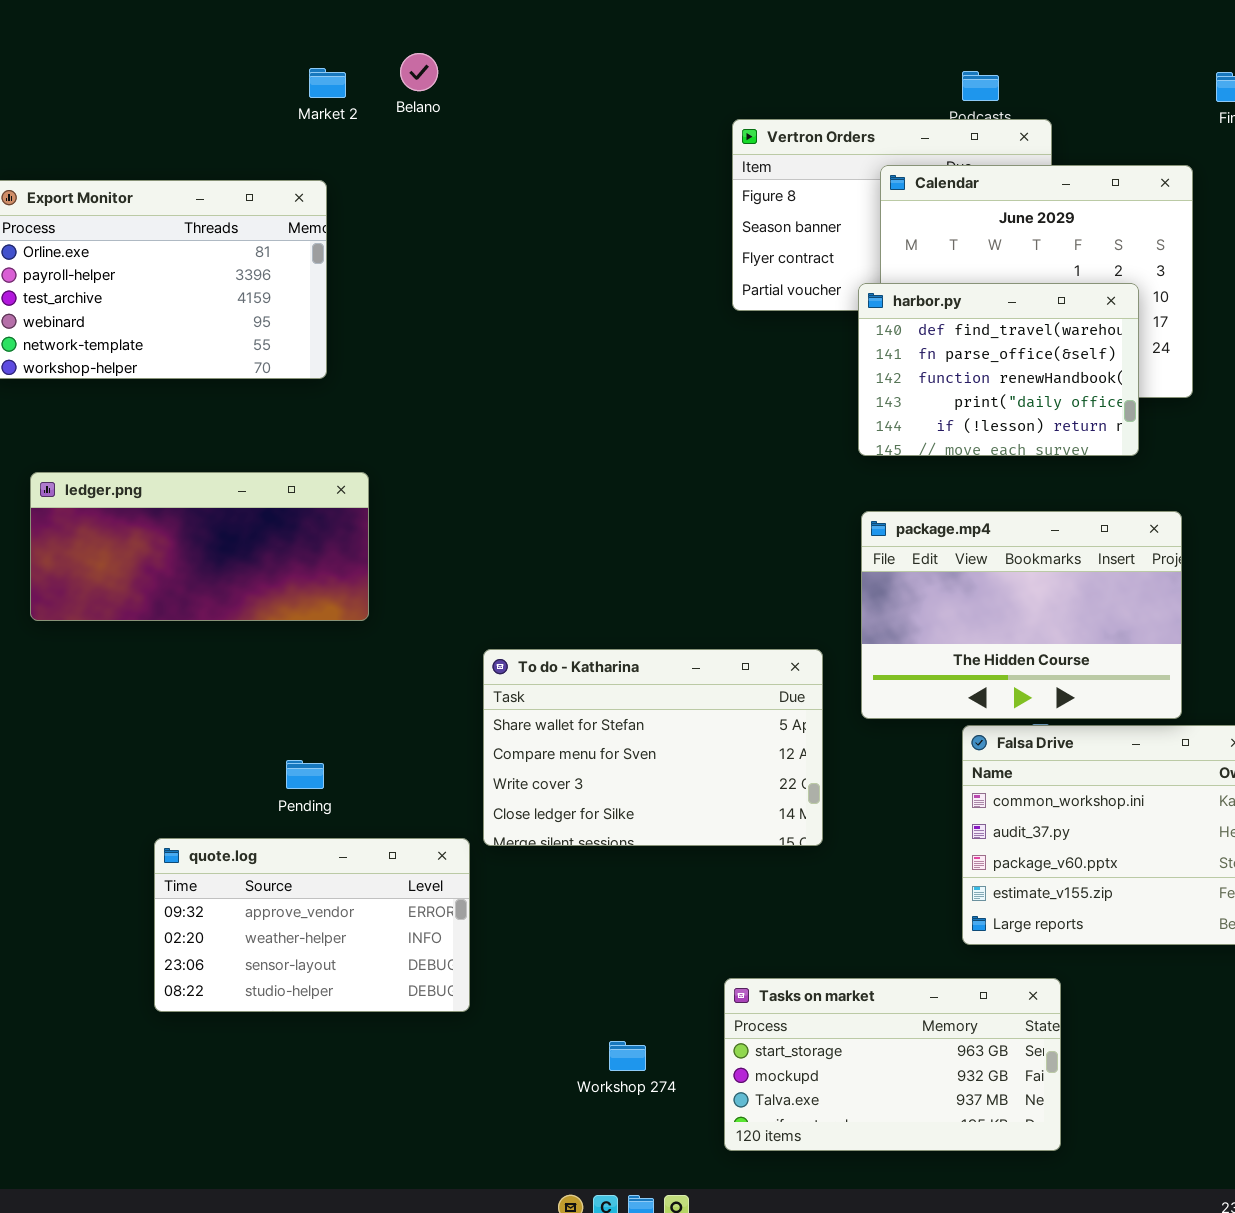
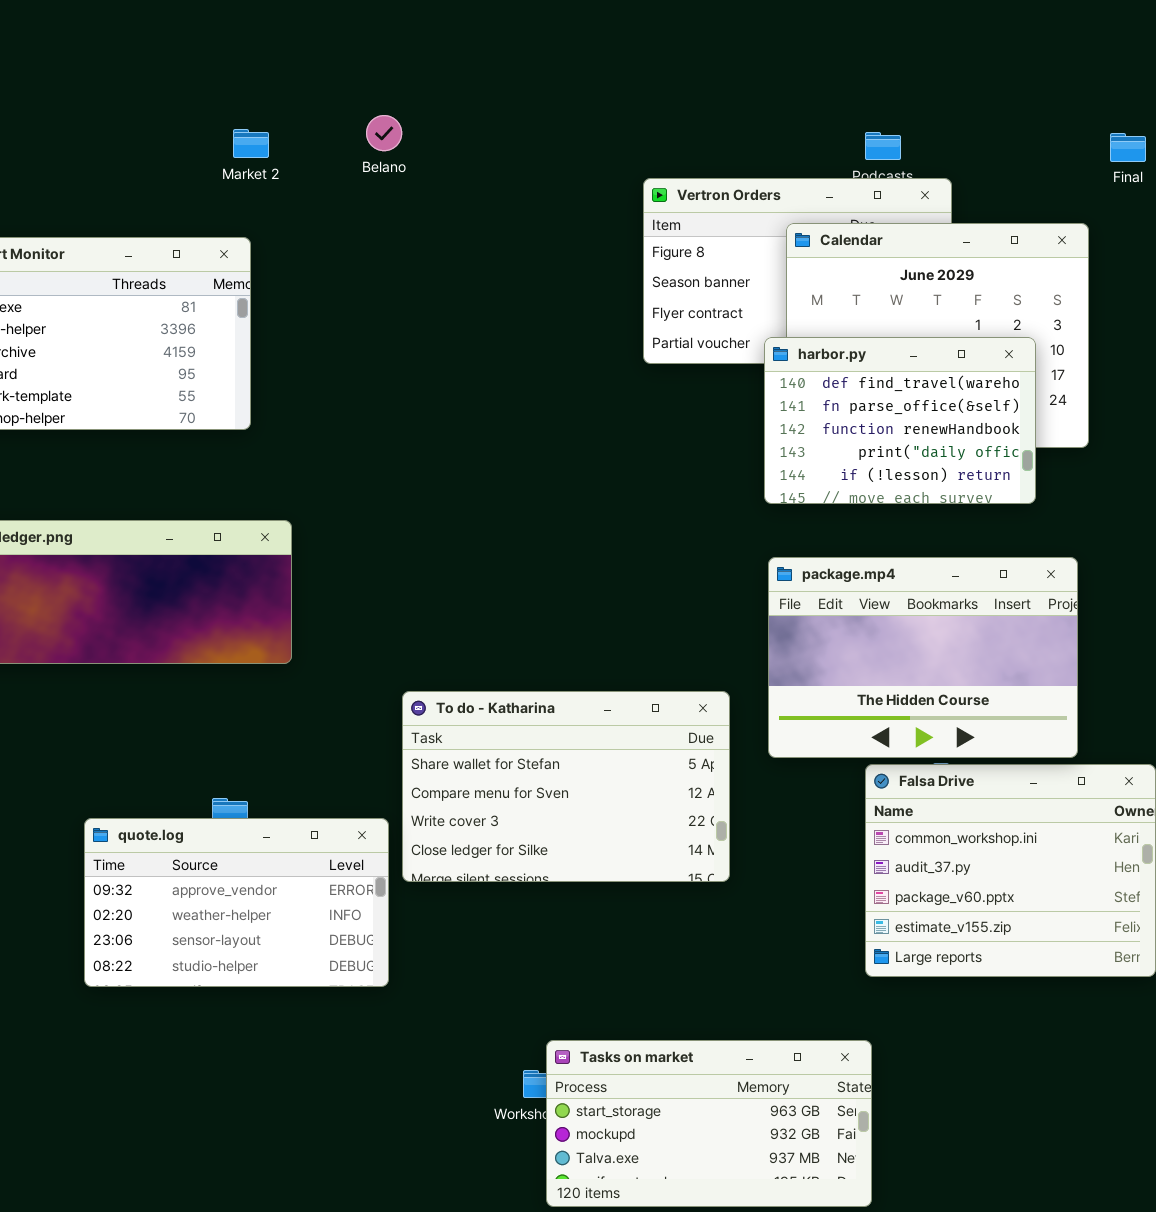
Belano: [400,53,438,91] -> [366,115,402,151], moved
quote.log: [154,838,470,1012] -> [84,818,389,987], moved
Tasks on market: [724,978,1061,1151] -> [546,1040,872,1207], moved

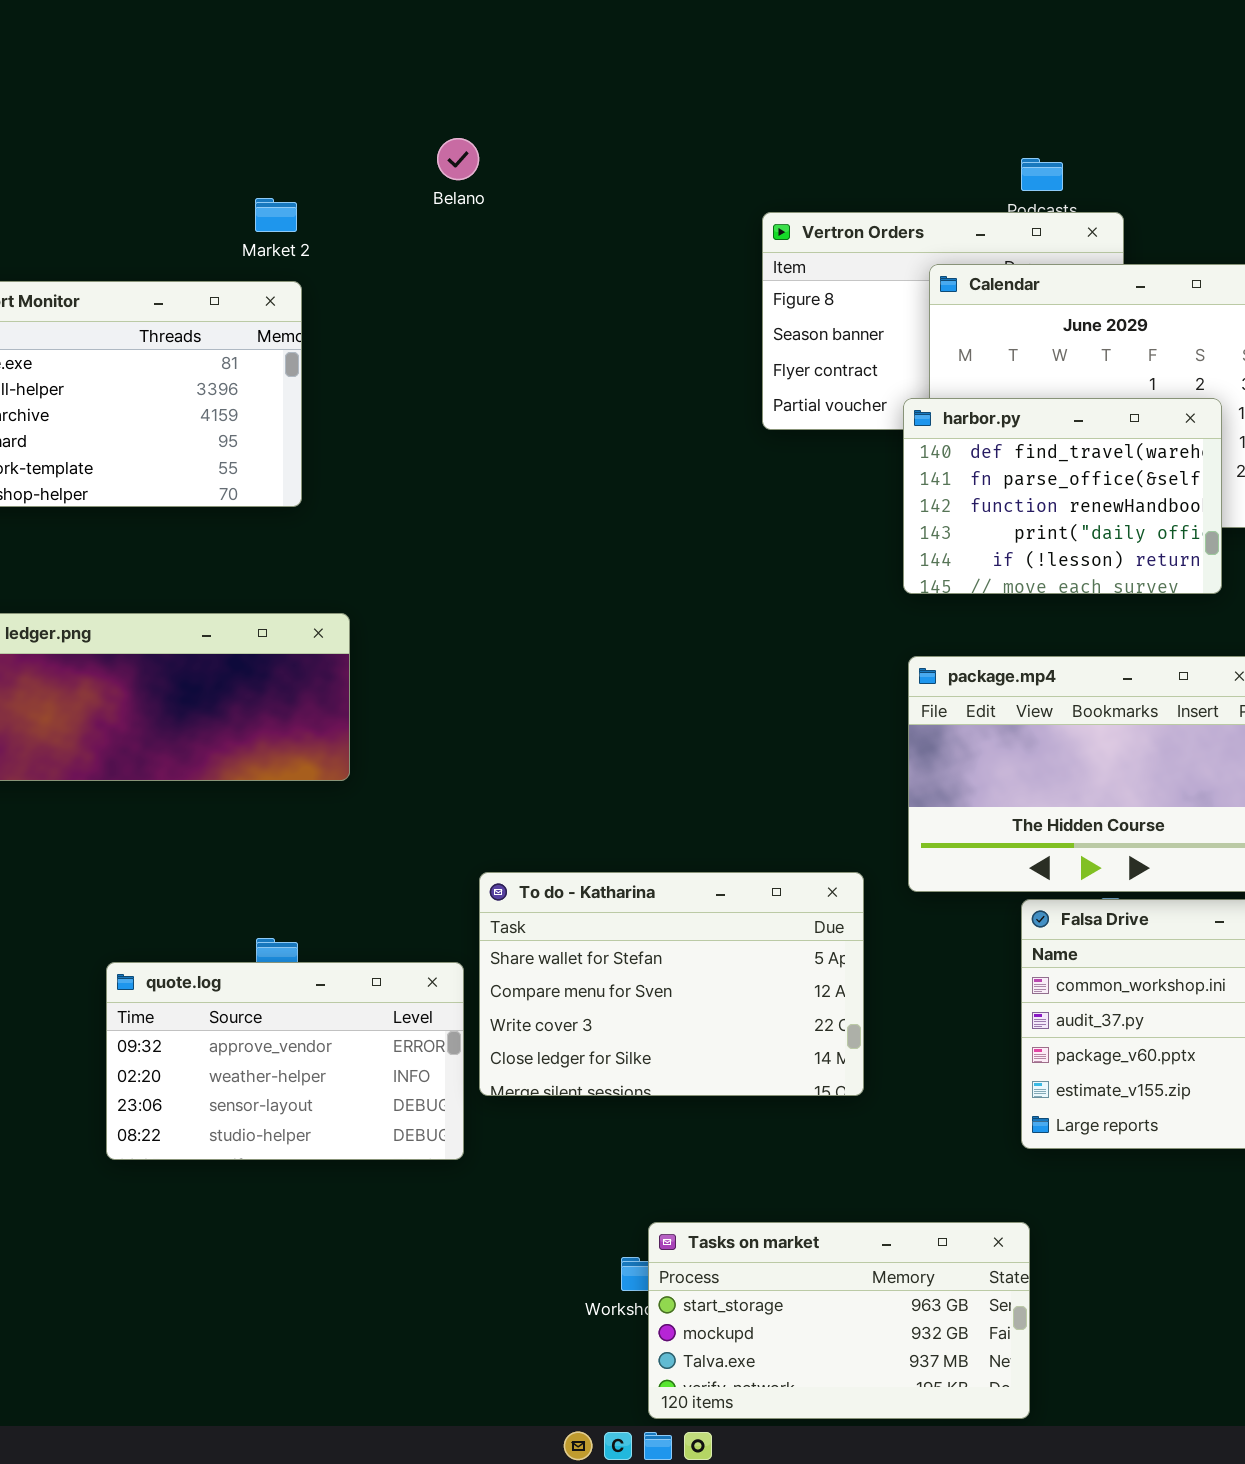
Market 2: [233,129,269,158] -> [255,198,297,232], moved
To do - Katharina: [402,691,730,882] -> [479,872,864,1096], moved

